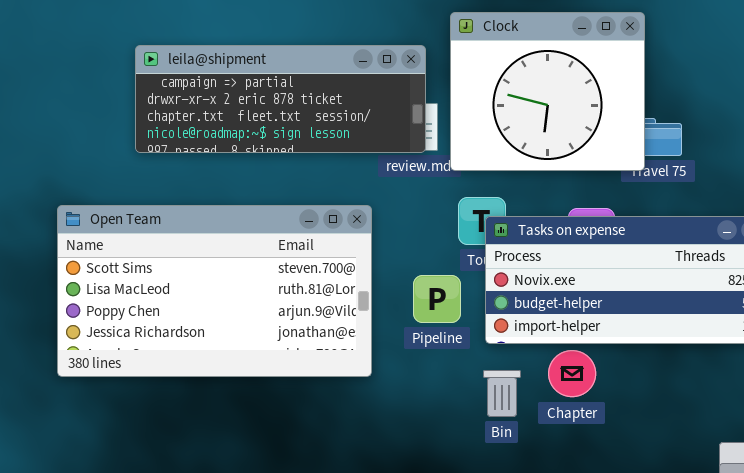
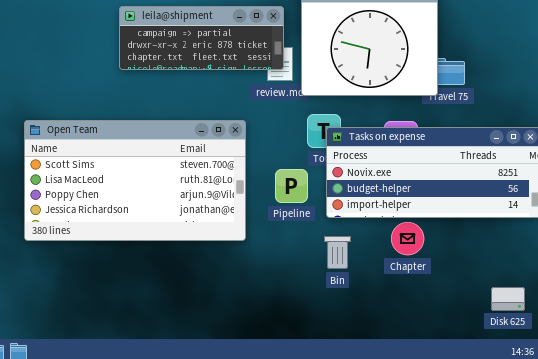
leila@shipment: [135,45,426,153] -> [119,6,284,70], resized
Chapter: [548,350,596,397] -> [391,222,424,255], moved

